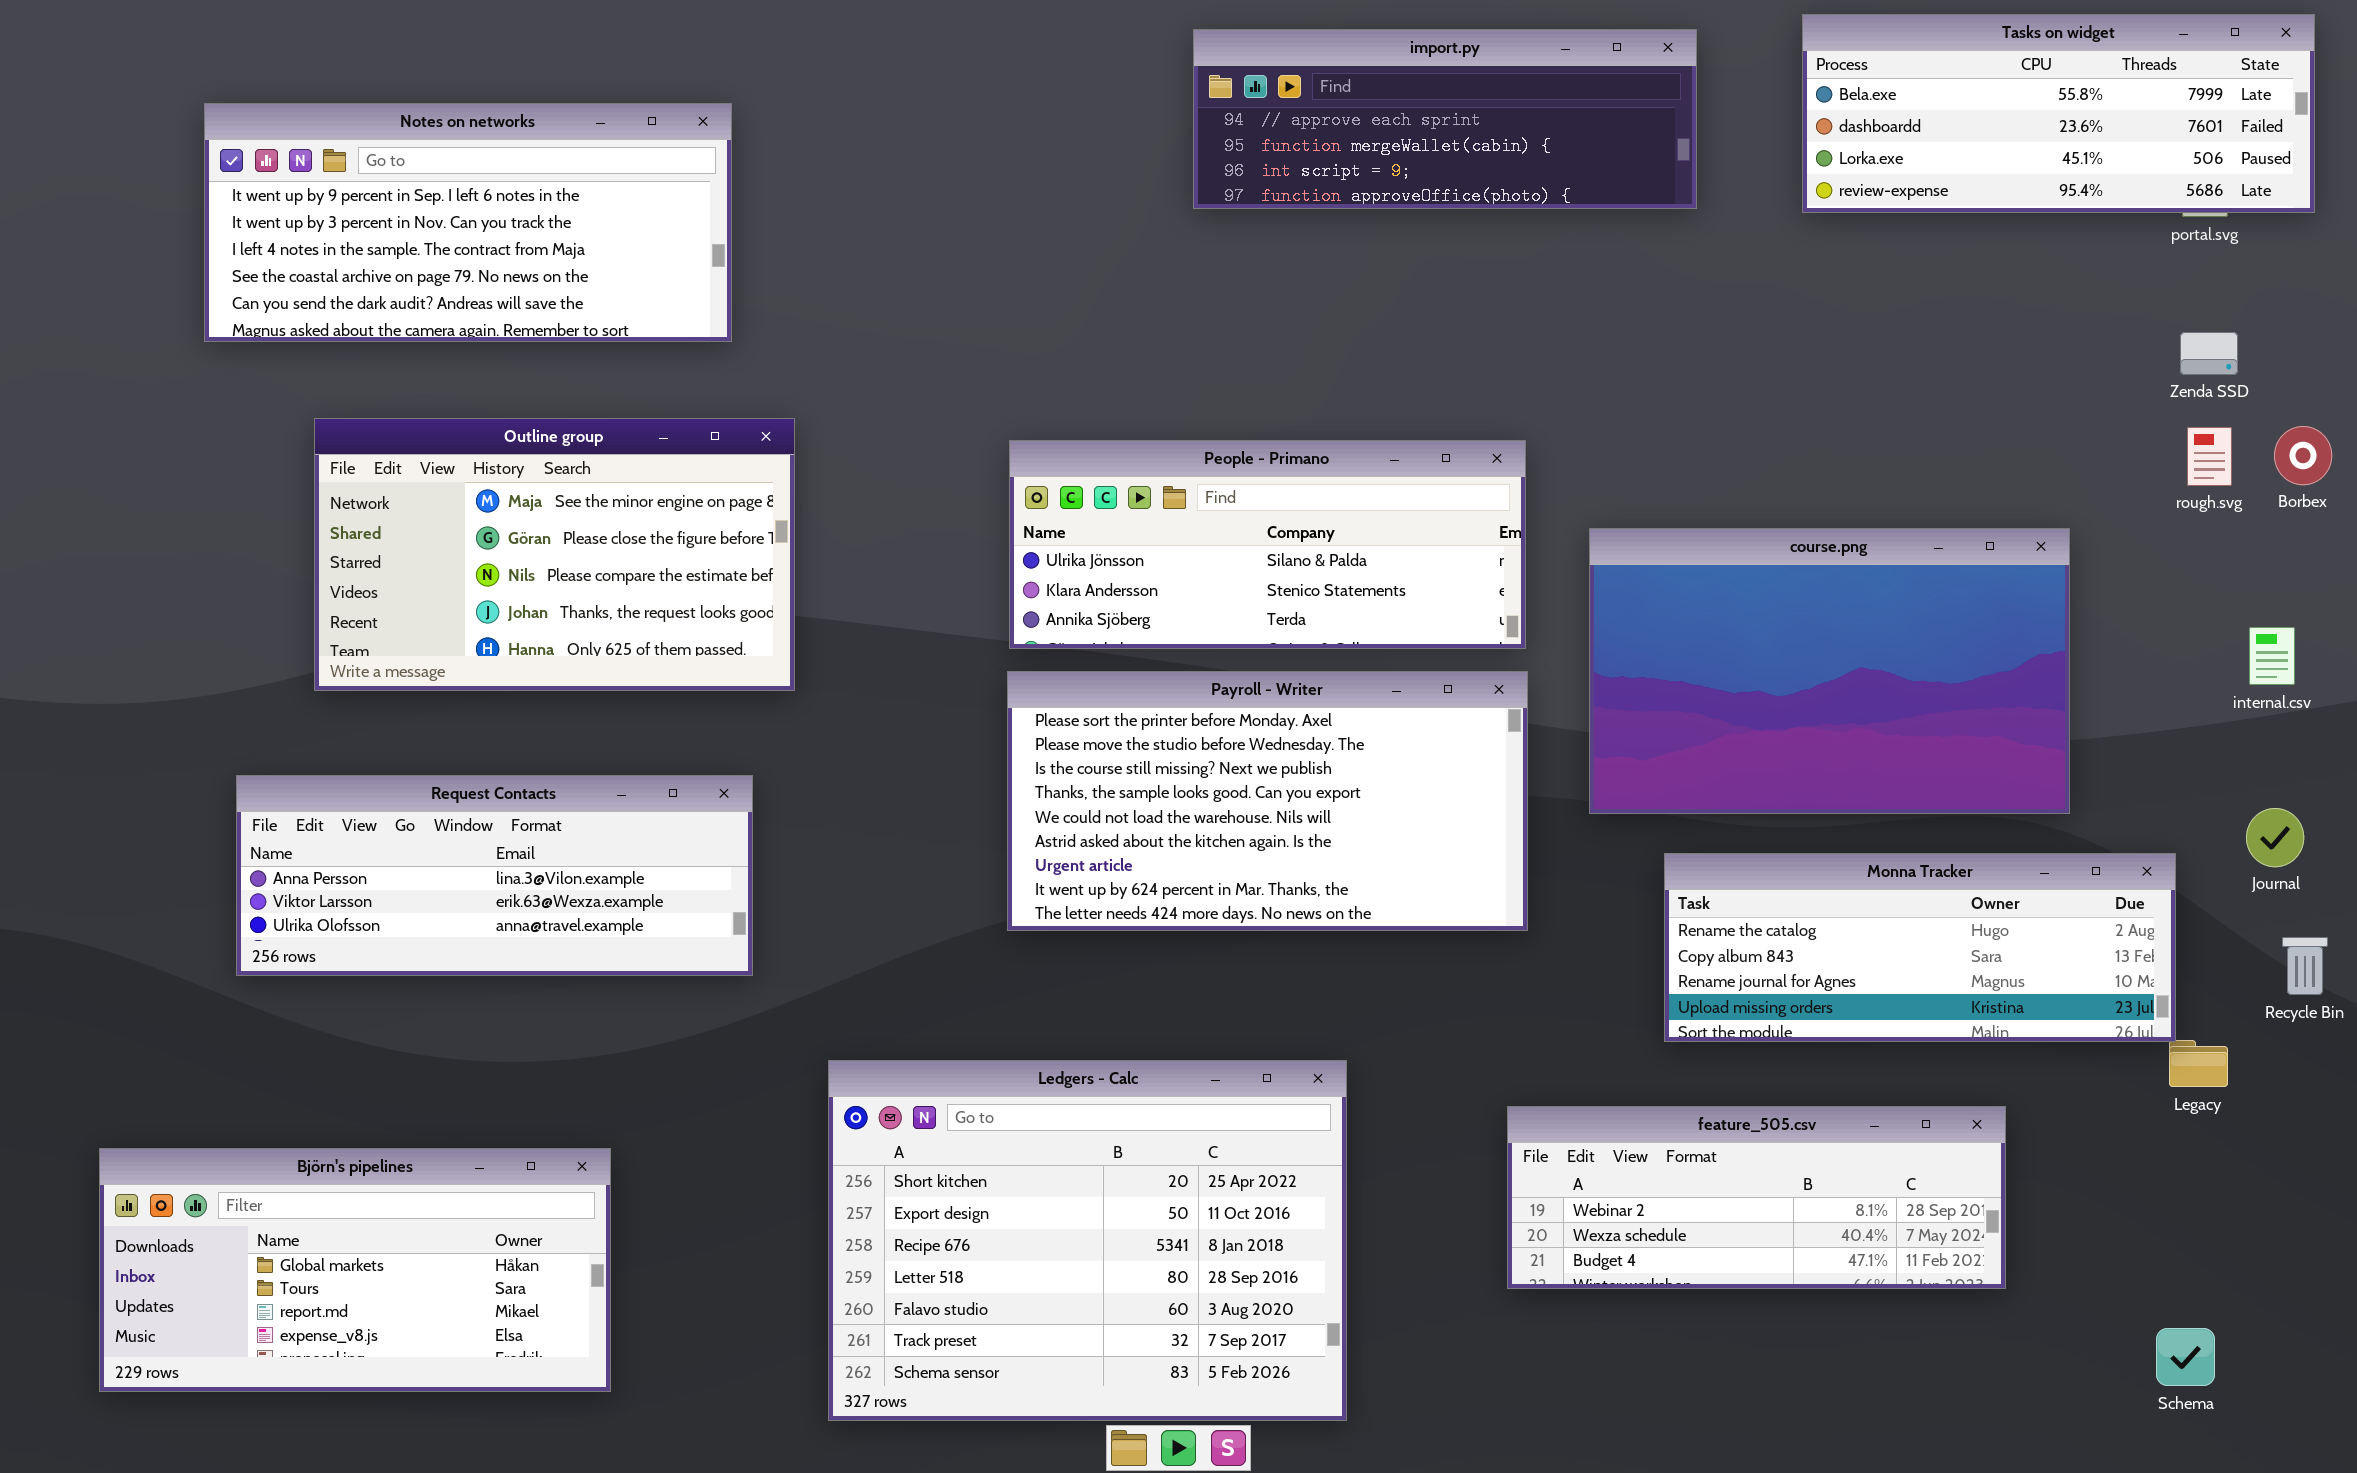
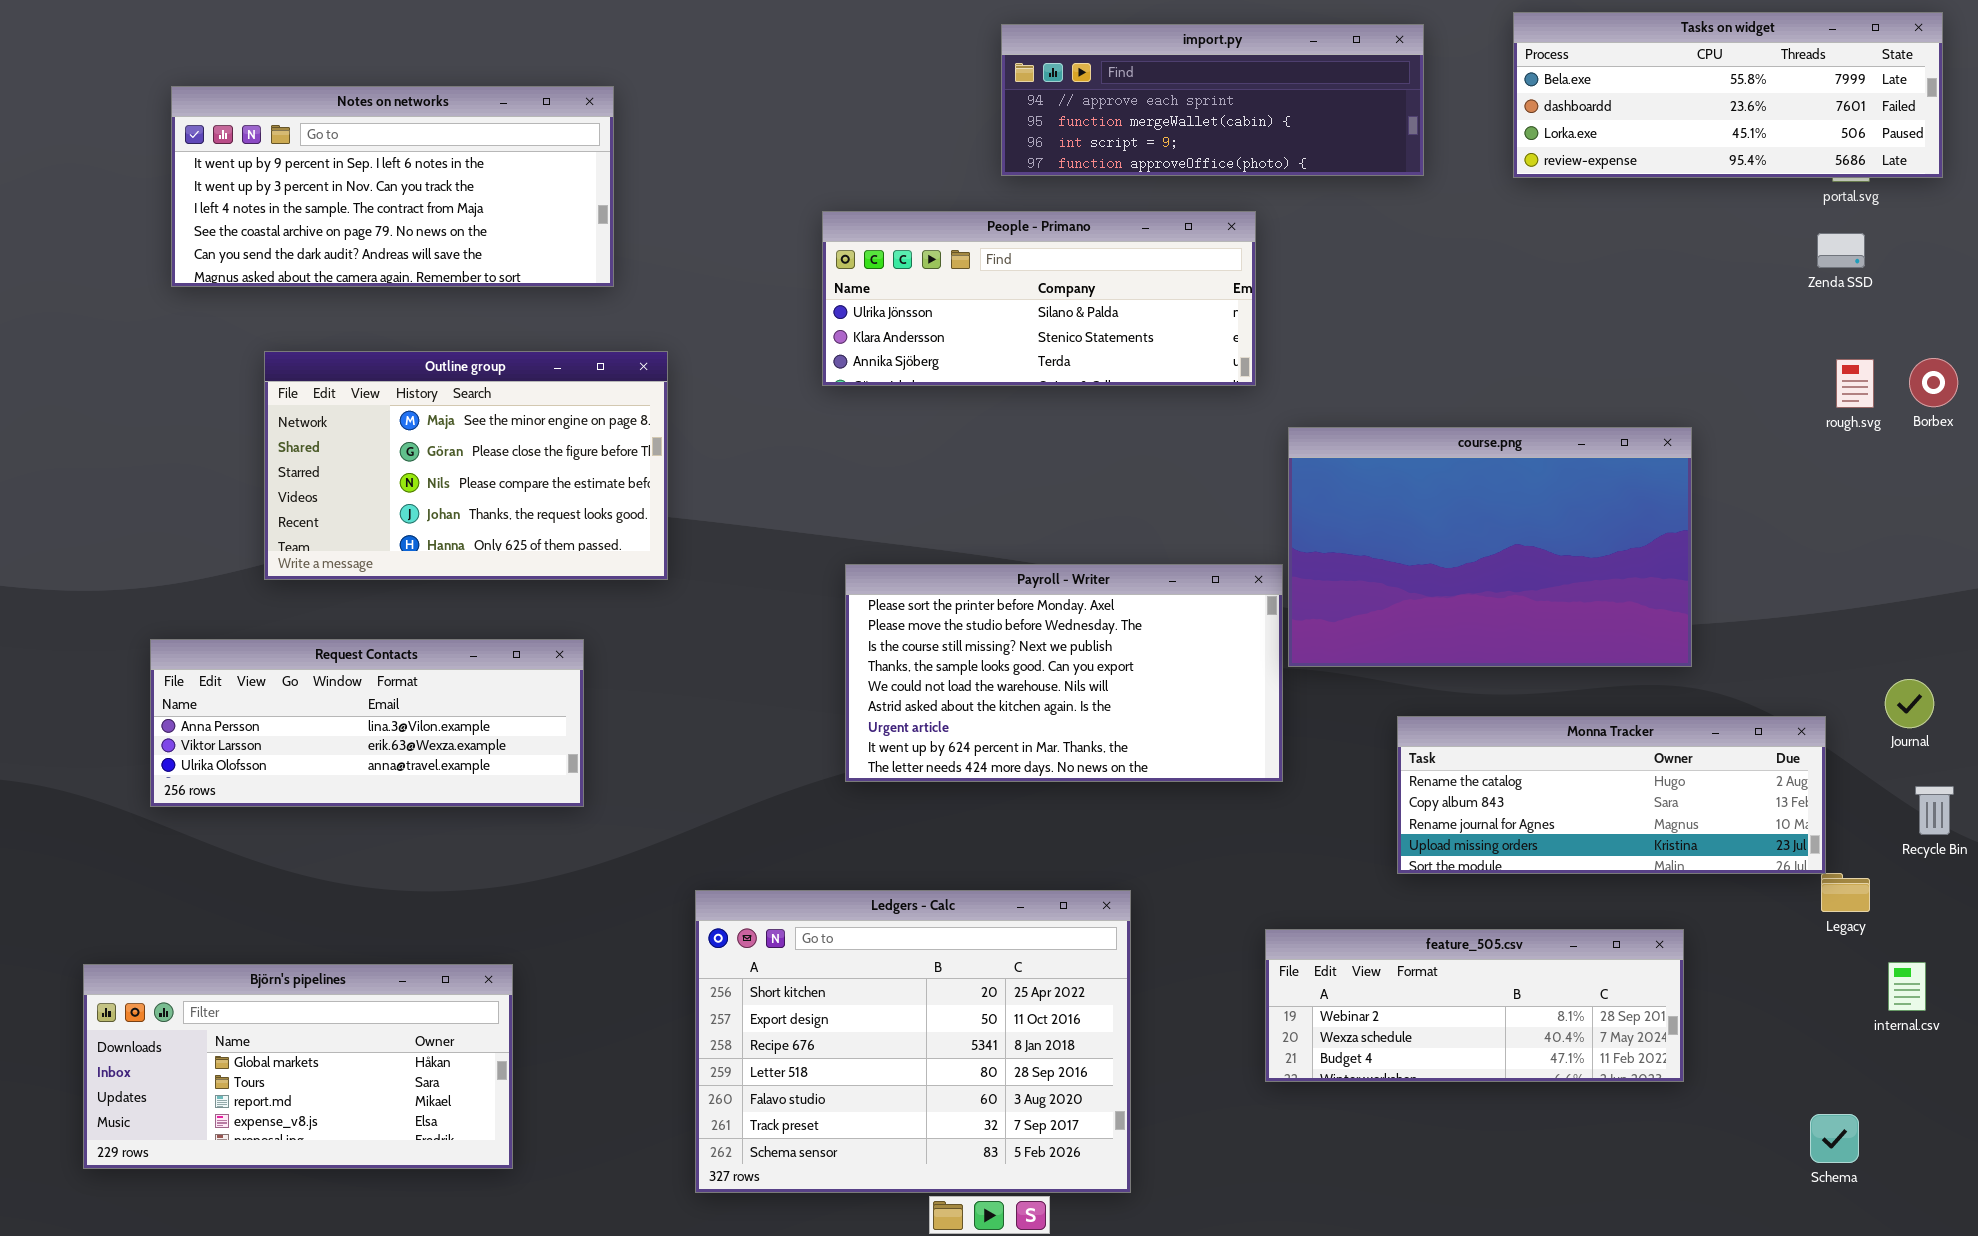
Zenda SSD: [2180,332,2238,375] -> [1817,233,1865,268], moved
People - Primano: [1009,440,1526,649] -> [822,211,1256,386], moved
course.png: [1589,528,2070,814] -> [1288,427,1692,667], moved
internal.csv: [2249,627,2295,685] -> [1888,962,1926,1011], moved
Request Contacts: [236,775,753,976] -> [150,639,584,807], moved

